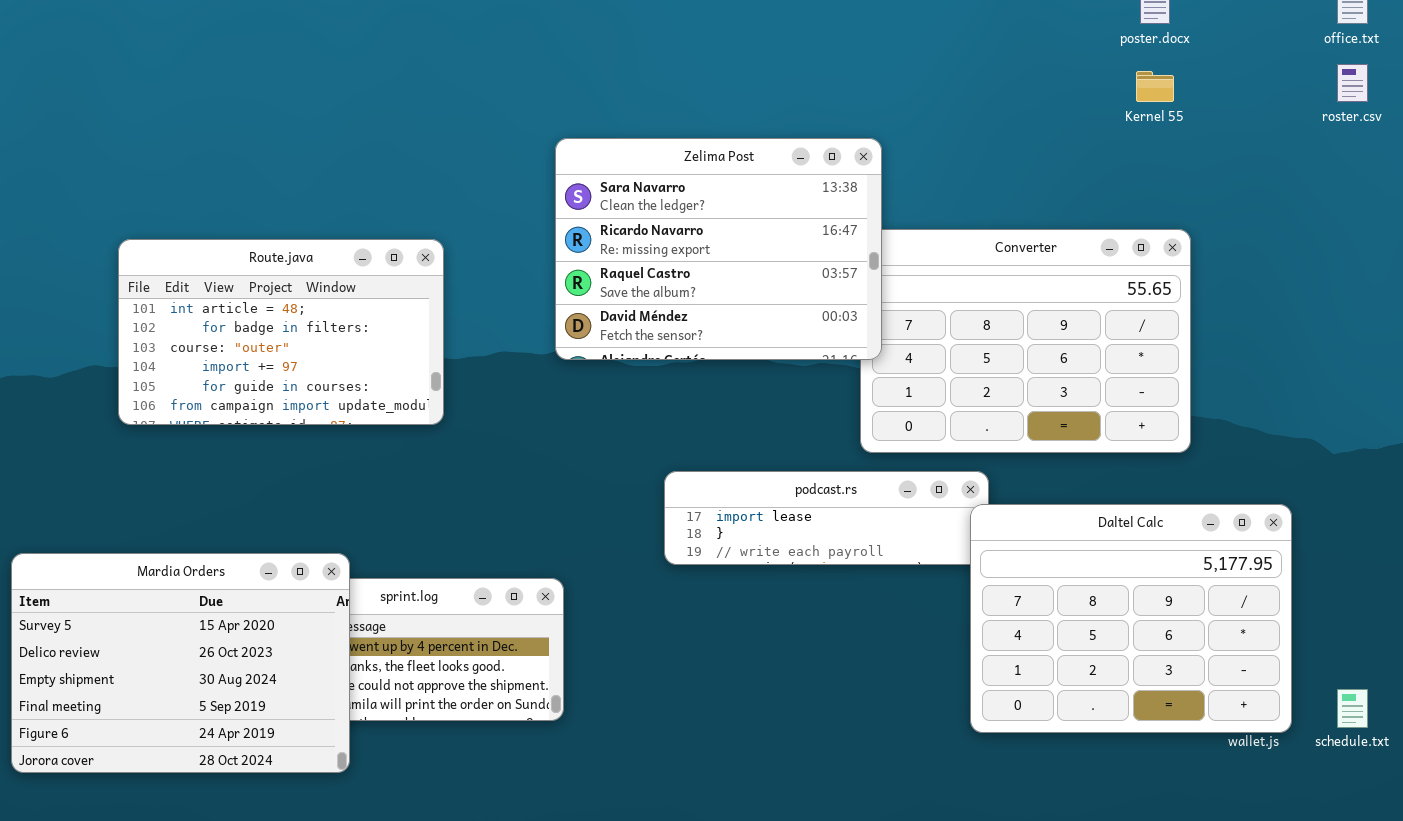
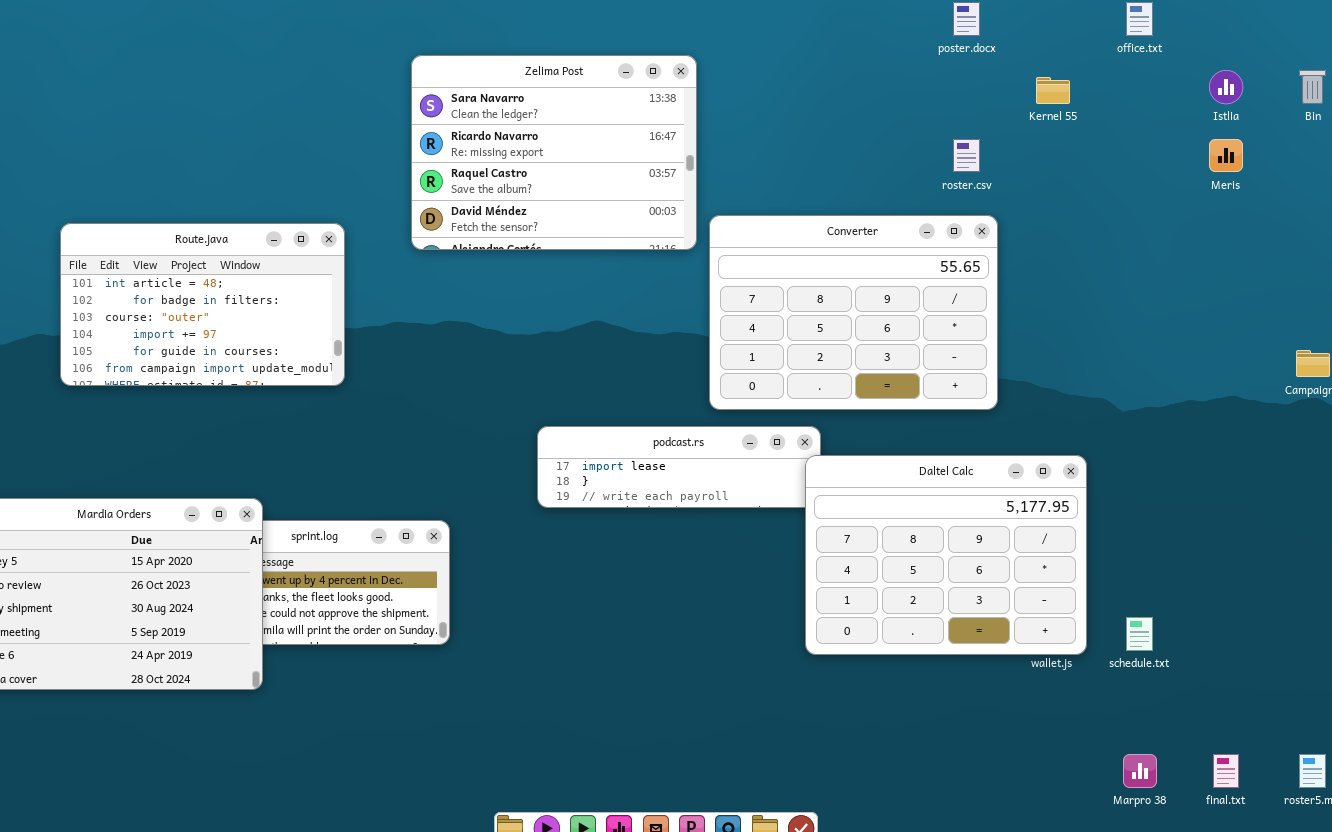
roster.csv: [1337,64,1368,102] -> [953,139,980,172], moved
Kernel 55: [1136,71,1174,102] -> [1036,77,1070,104], moved
Zelima Post: [555,138,882,360] -> [411,55,697,250], moved

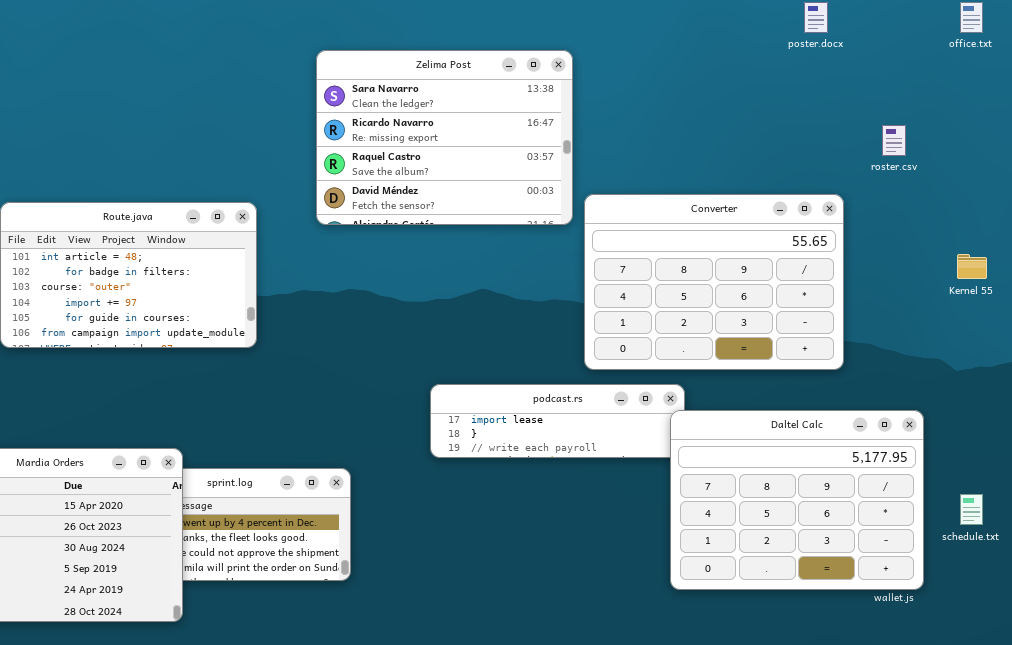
Kernel 55: [1036,77,1070,104] -> [957,254,987,279], moved
roster.csv: [953,139,980,172] -> [882,125,906,156], moved
schedule.txt: [1126,617,1153,651] -> [960,494,983,525], moved

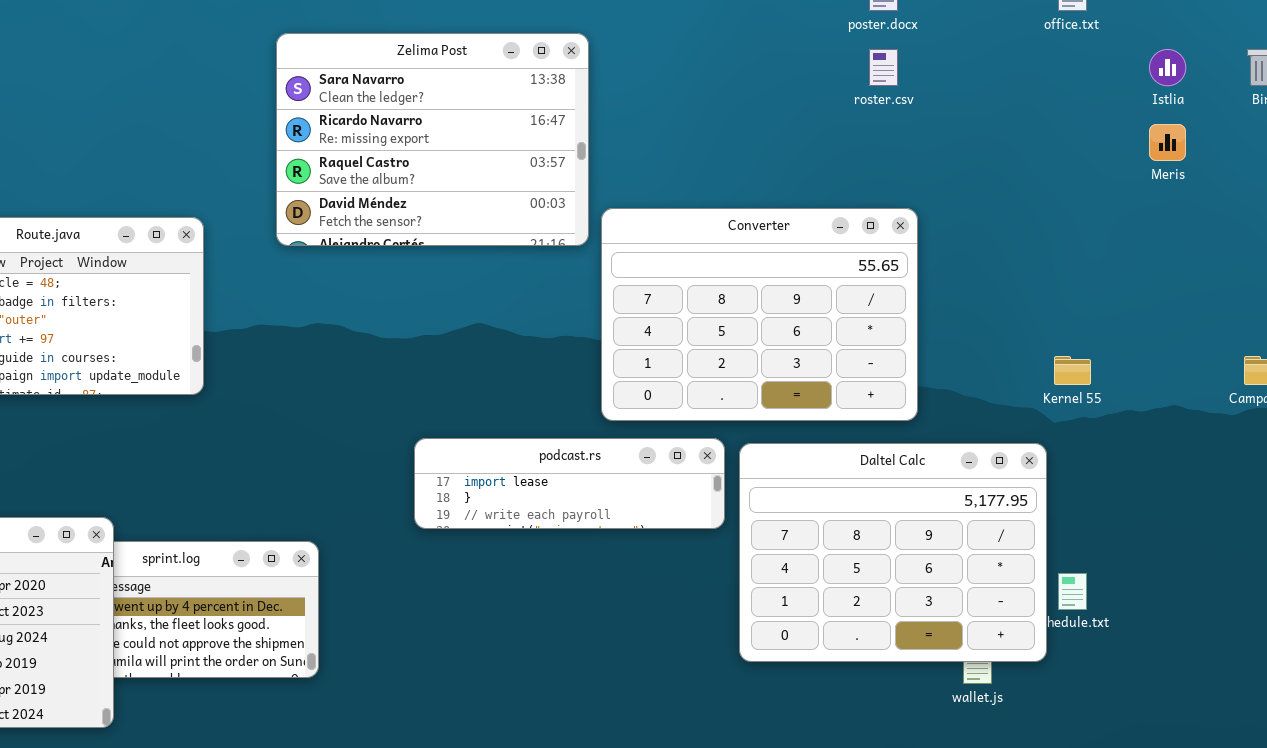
roster.csv: [882,125,906,156] -> [869,49,898,86], moved
Kernel 55: [957,254,987,279] -> [1054,356,1091,385], moved
Daltel Calc: [670,410,924,590] -> [739,443,1047,662], moved

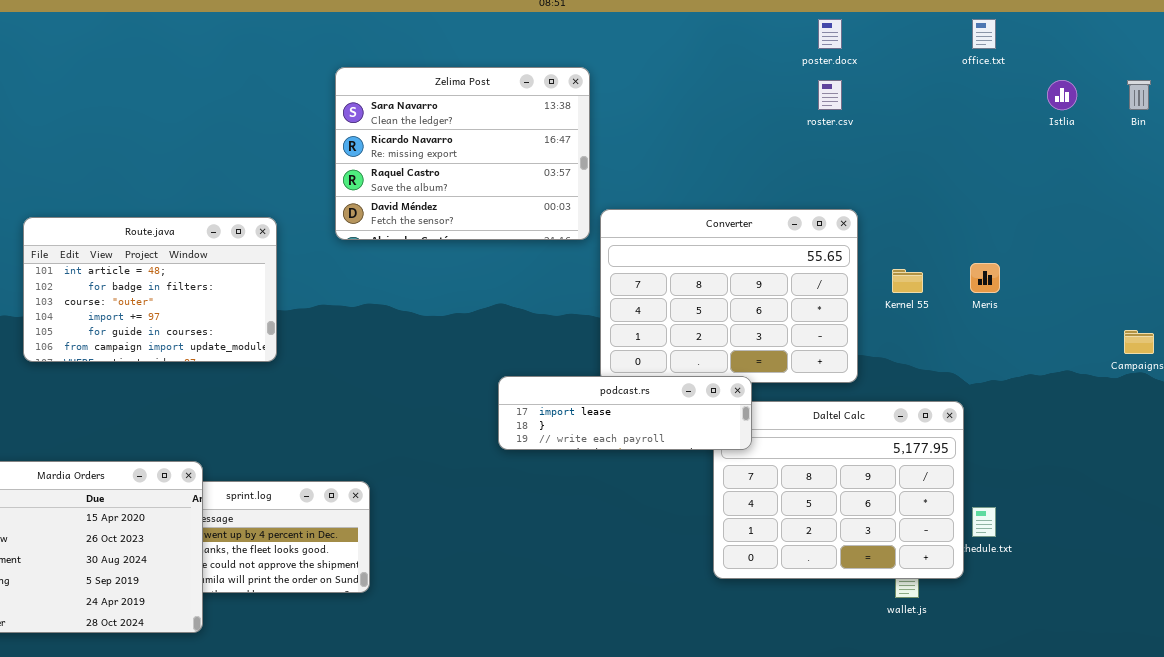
Meris: [1149,124,1186,161] -> [970,263,1000,293], moved
Kernel 55: [1054,356,1091,385] -> [892,269,923,293], moved
podcast.rs: [414,438,725,529] -> [498,376,752,450], moved

